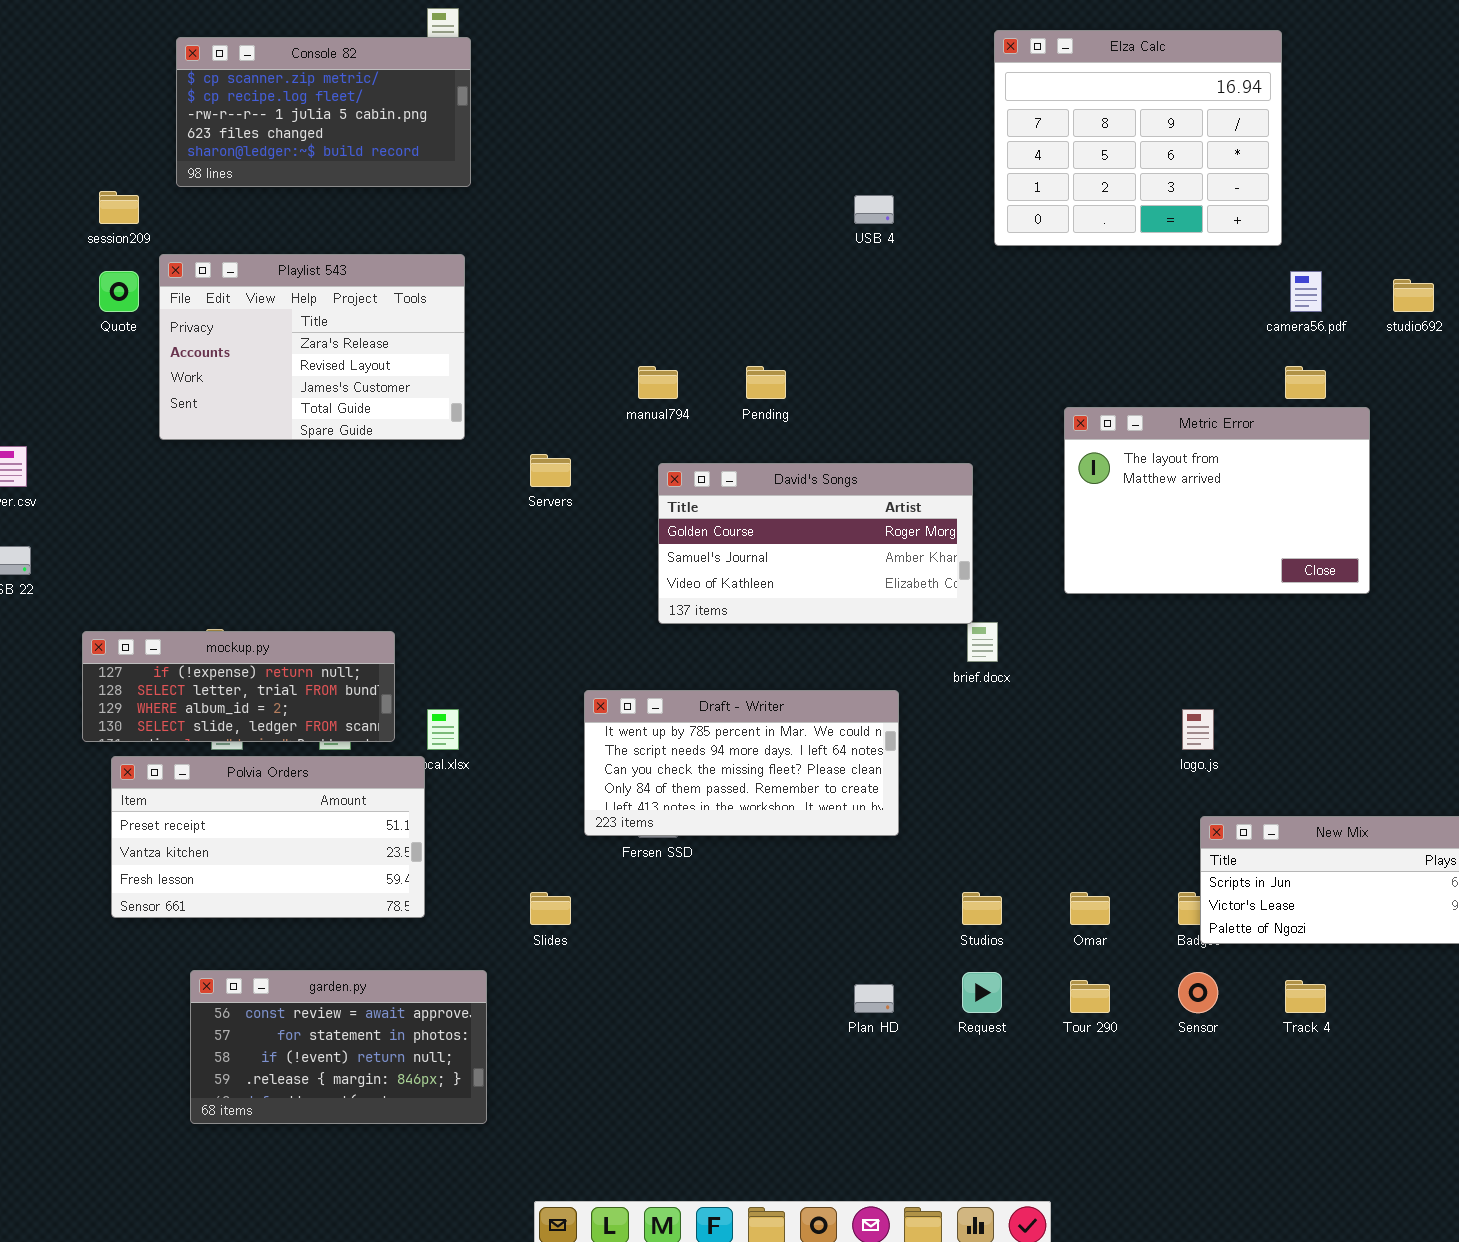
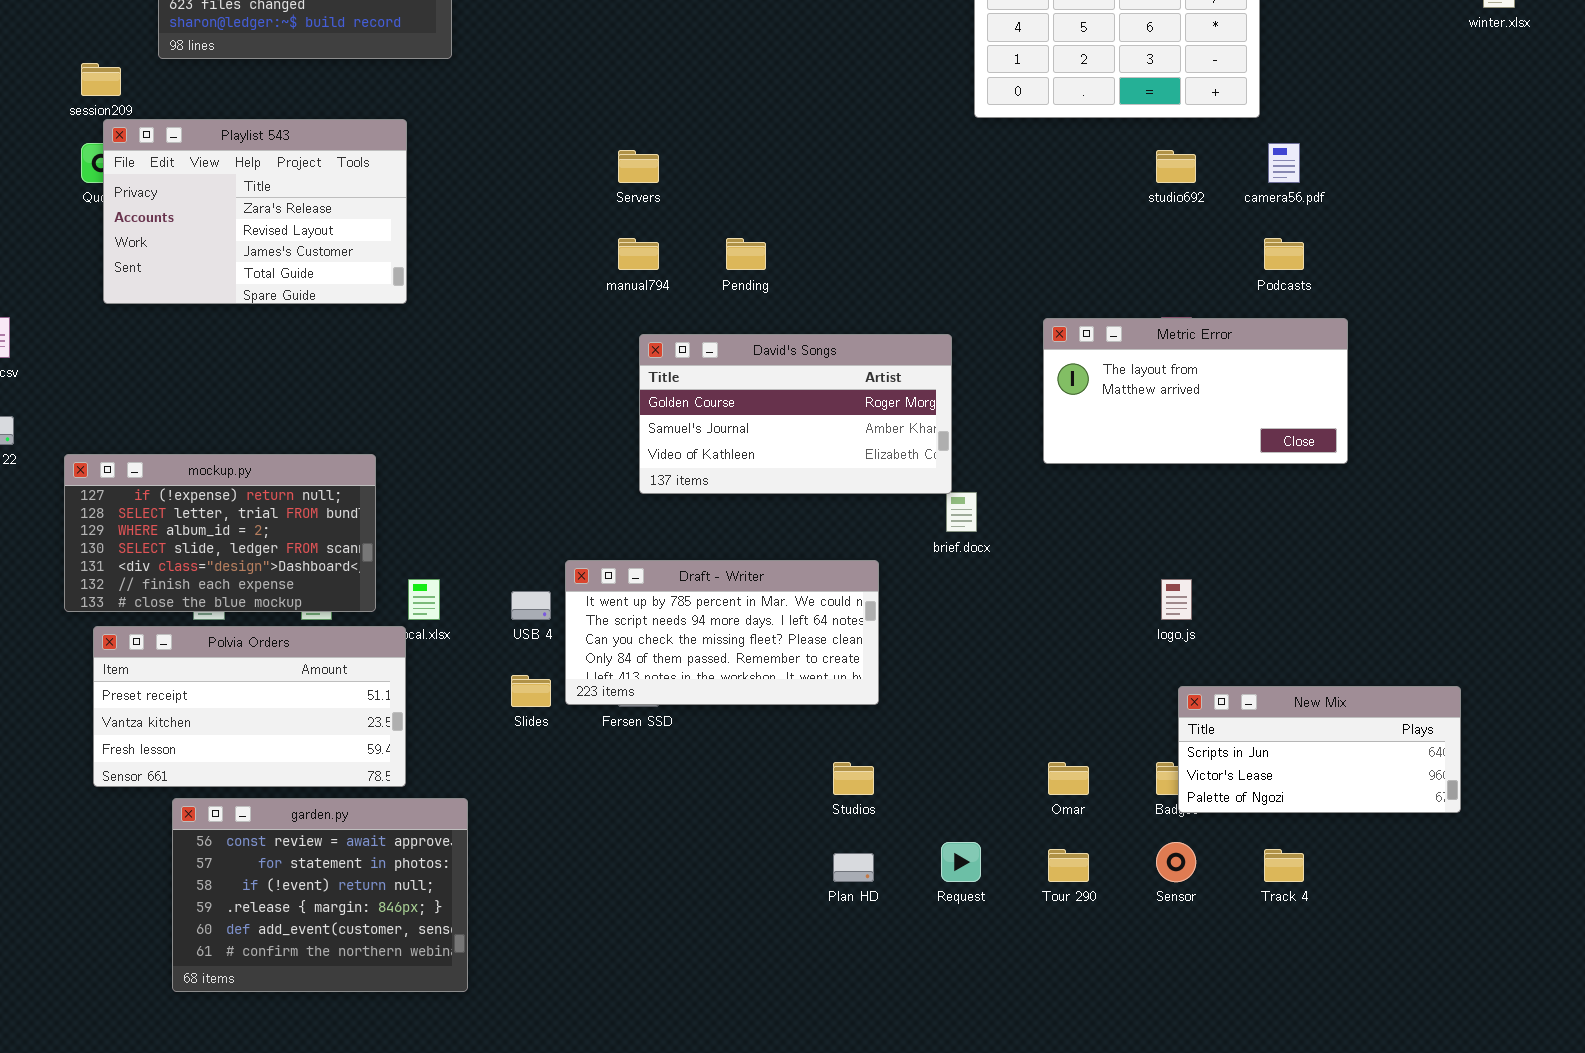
USB 4: [854,195,894,224] -> [511,591,551,620], moved
Playlist 543: [159,254,465,440] -> [103,119,407,304], moved
studio692: [1393,279,1434,312] -> [1156,150,1196,183], moved
Metric Error: [1064,407,1370,594] -> [1043,318,1348,464], resized
Servers: [530,454,571,487] -> [618,150,659,183], moved
mockup.py: [82,631,395,742] -> [64,454,376,612], resized
Slides: [530,892,571,925] -> [511,675,551,707], moved
Studios: [962,892,1002,925] -> [833,762,874,795], moved
garden.py: [190,970,487,1124] -> [172,798,468,992], resized

